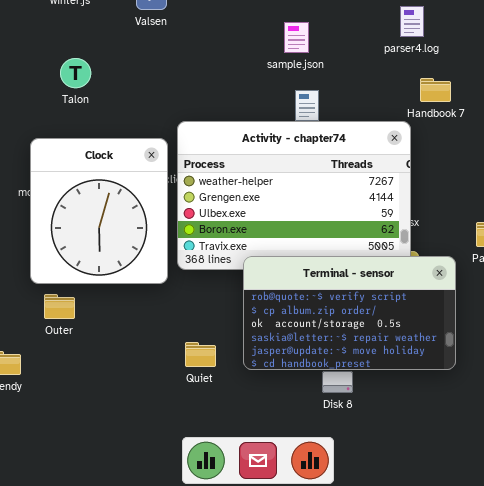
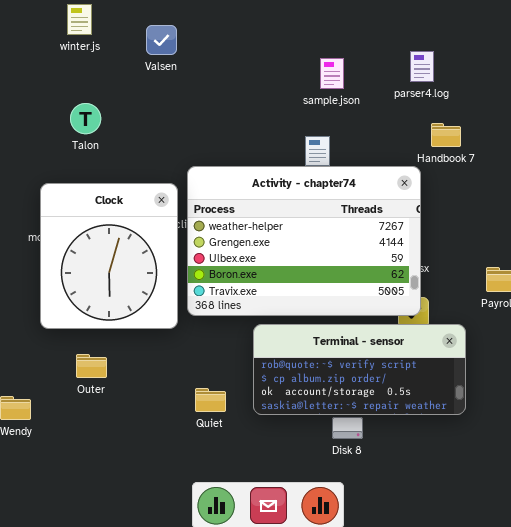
sample.json: [284,22,309,53] -> [320,58,344,89], moved
Terminal - sensor: [243,256,456,370] -> [253,324,466,415], resized
Outer: [44,294,75,319] -> [76,354,107,378], moved

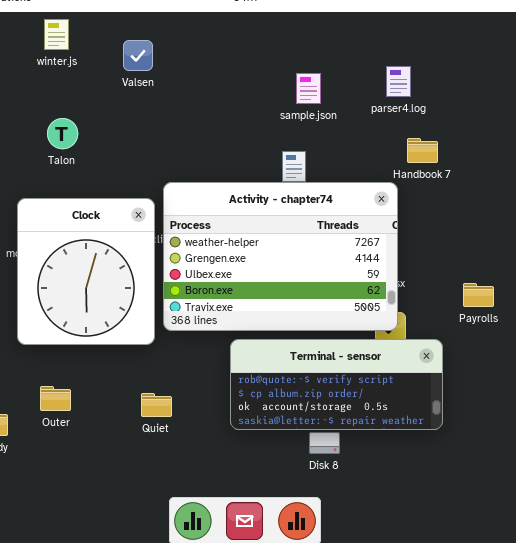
Outer: [76,354,107,378] -> [40,386,71,411], moved
Quiet: [195,388,226,412] -> [141,393,172,417], moved

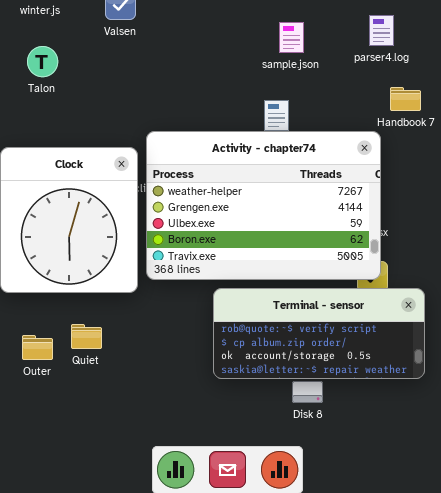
Talon: [47,118,78,149] -> [27,46,58,77], moved
Quiet: [141,393,172,417] -> [71,324,102,349], moved

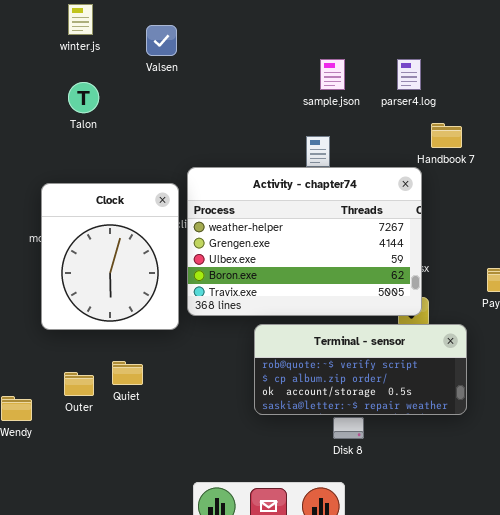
parser4.log: [369,15,394,46] -> [397,59,421,90], moved

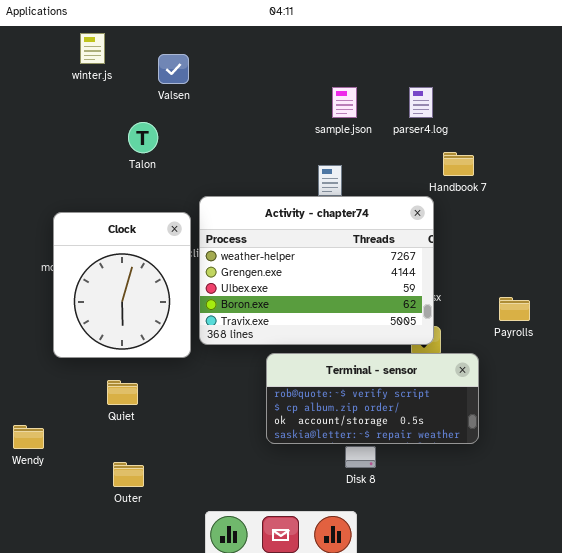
Talon: [68,82,99,113] -> [128,122,158,153], moved
Quiet: [112,361,143,385] -> [107,380,138,405], moved
Outer: [64,372,94,396] -> [113,462,144,487], moved

